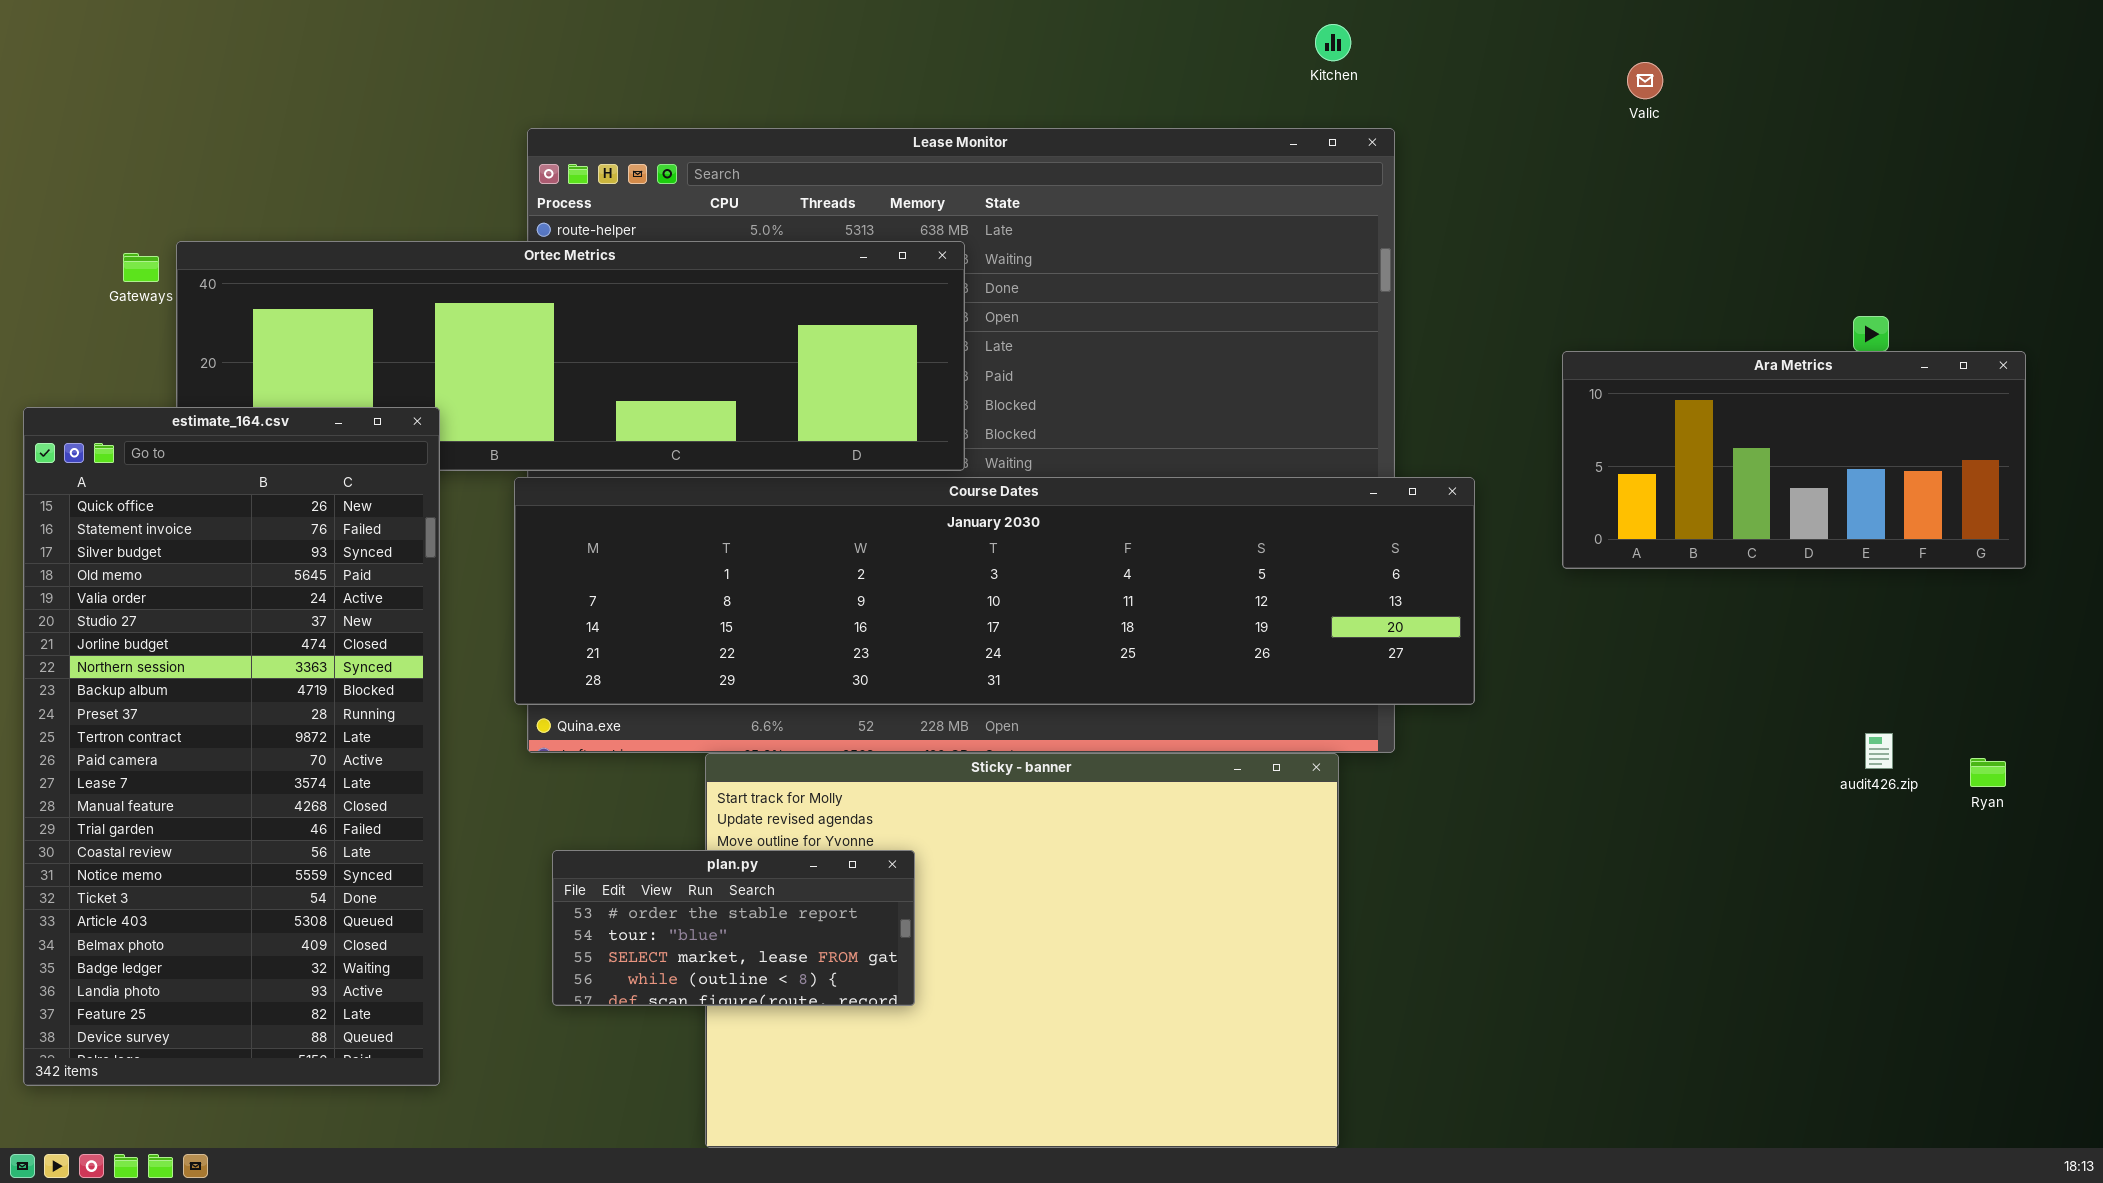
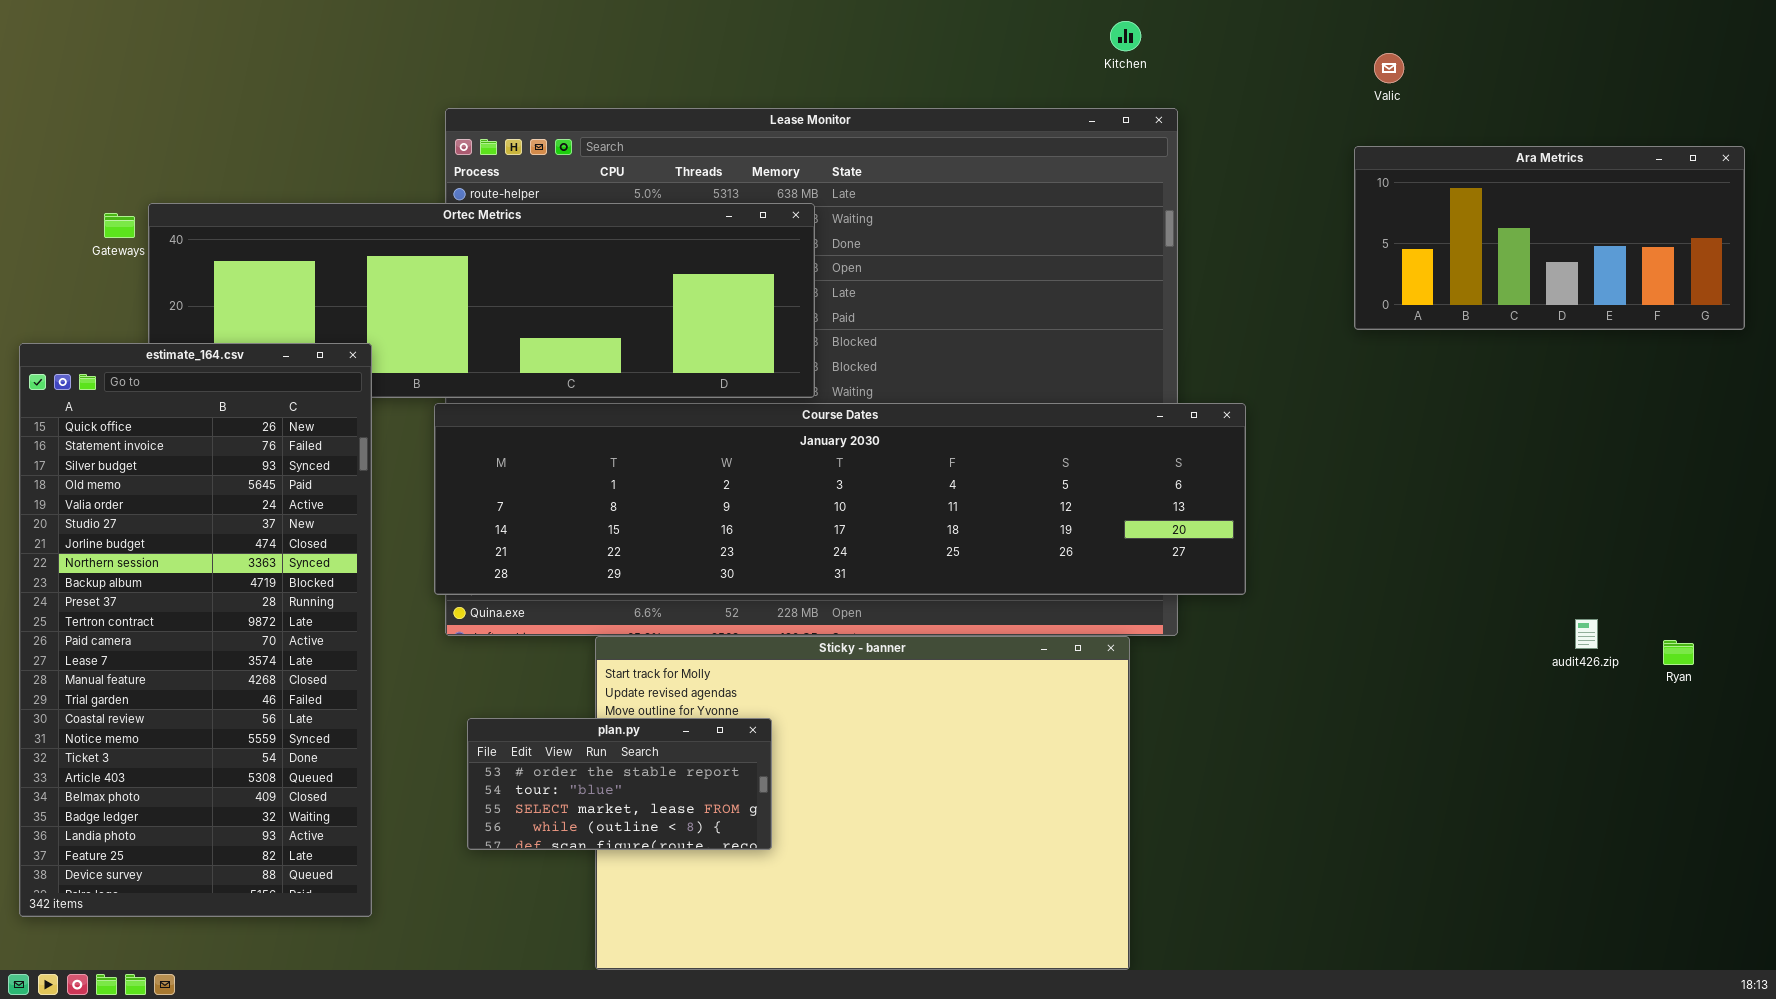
Ara Metrics: [1562,351,2026,569] -> [1354,146,1745,330], moved

